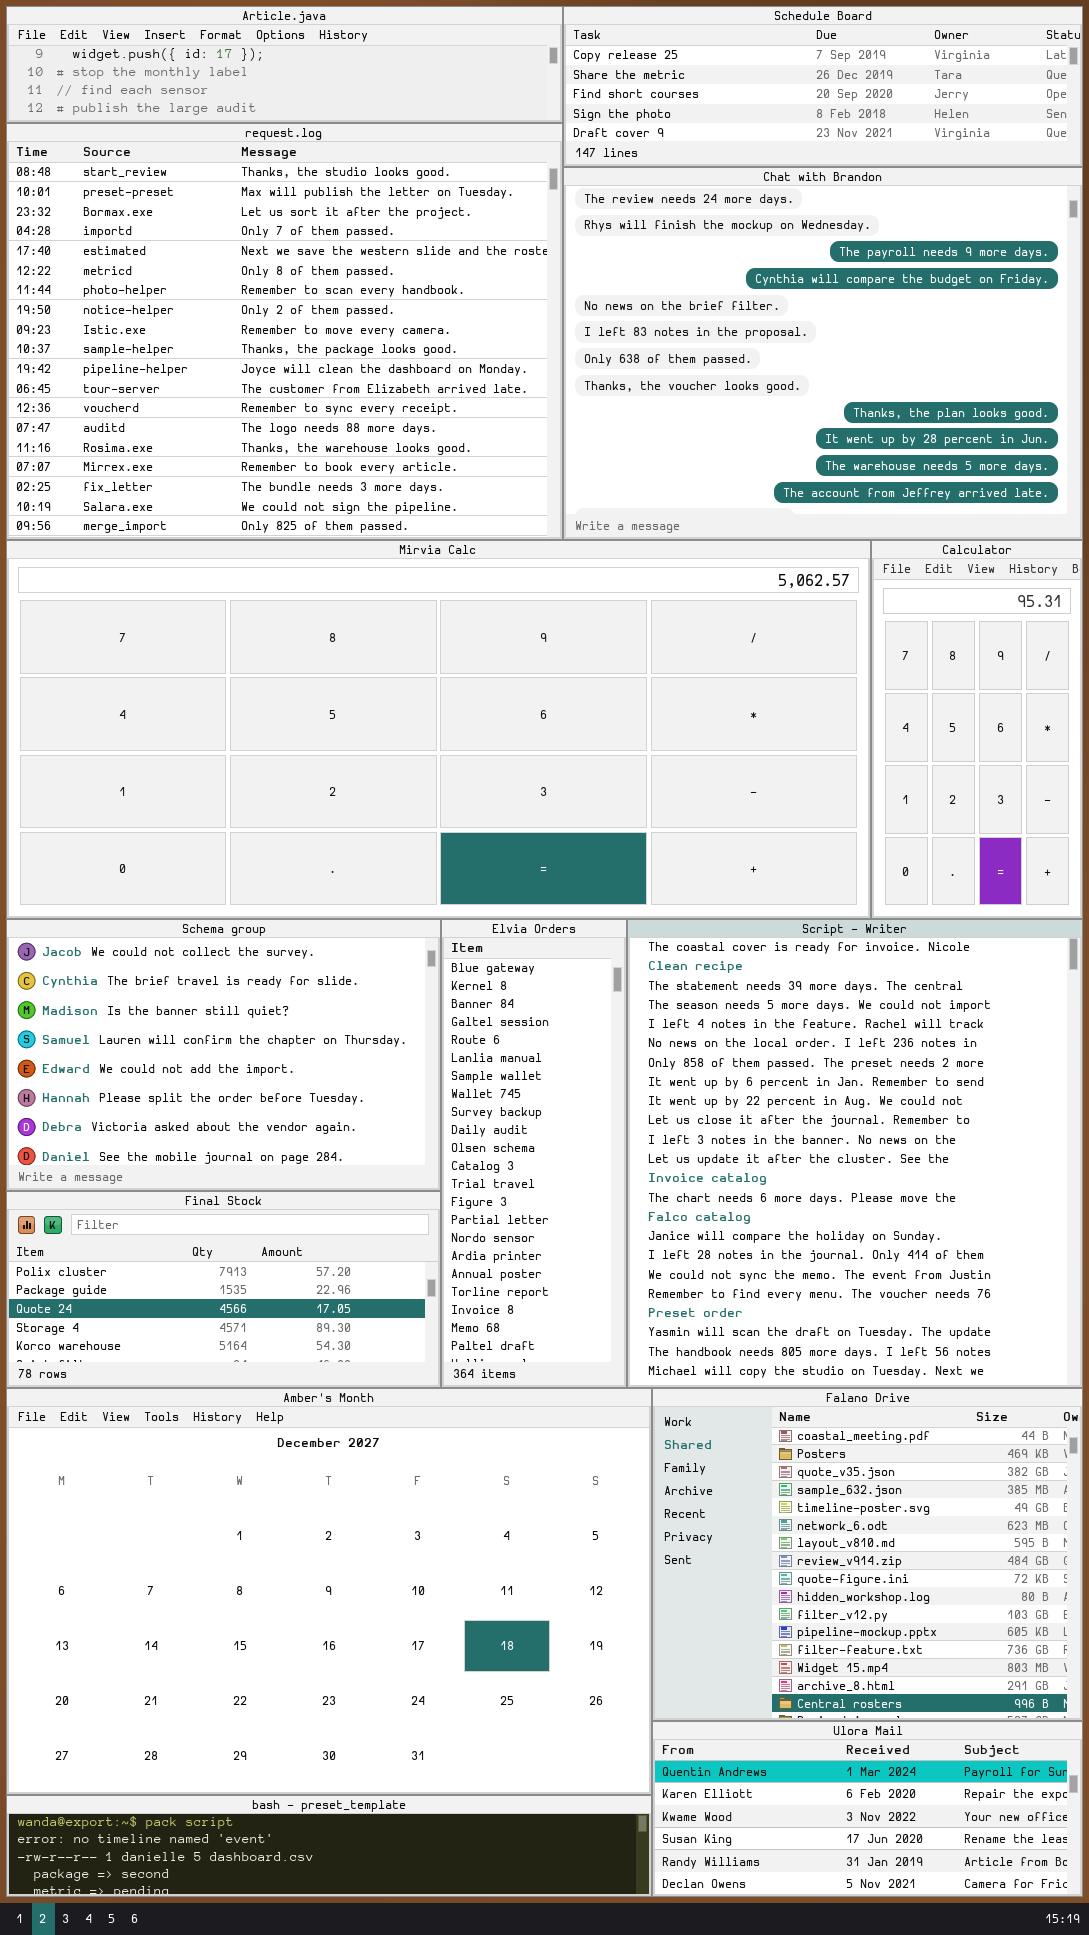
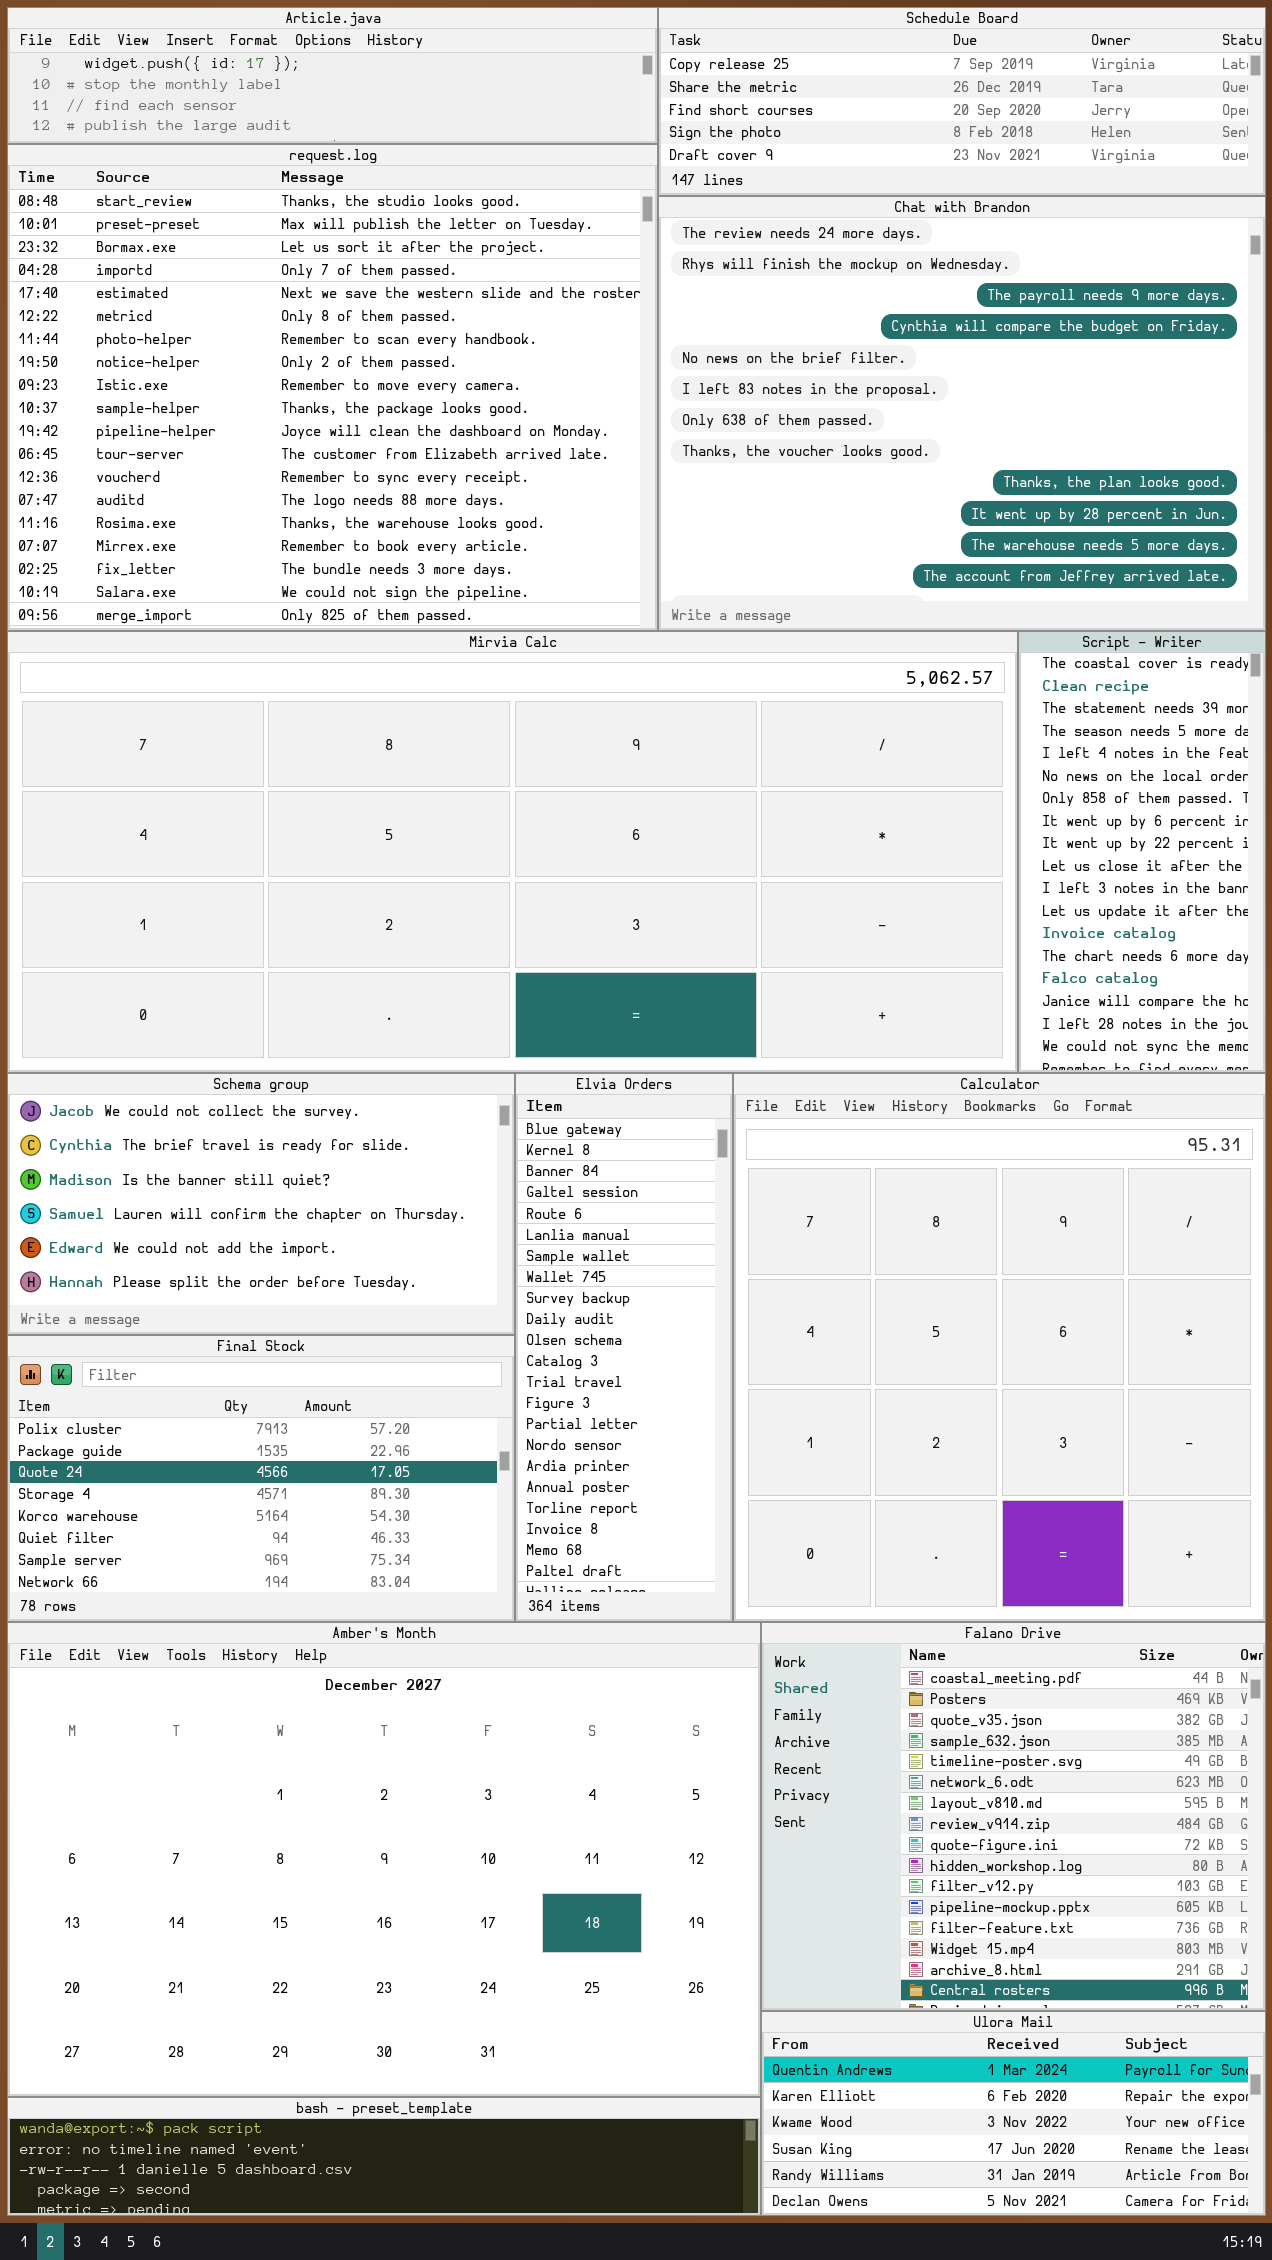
Calculator: [871,540,1083,919] -> [733,1073,1266,1622], moved, resized
Schema group: [6,919,441,1191] -> [7,1073,515,1335], resized
Script - Writer: [627,919,1083,1388] -> [1018,631,1266,1073], moved, resized
Final Stock: [6,1191,441,1388] -> [7,1335,515,1622], resized

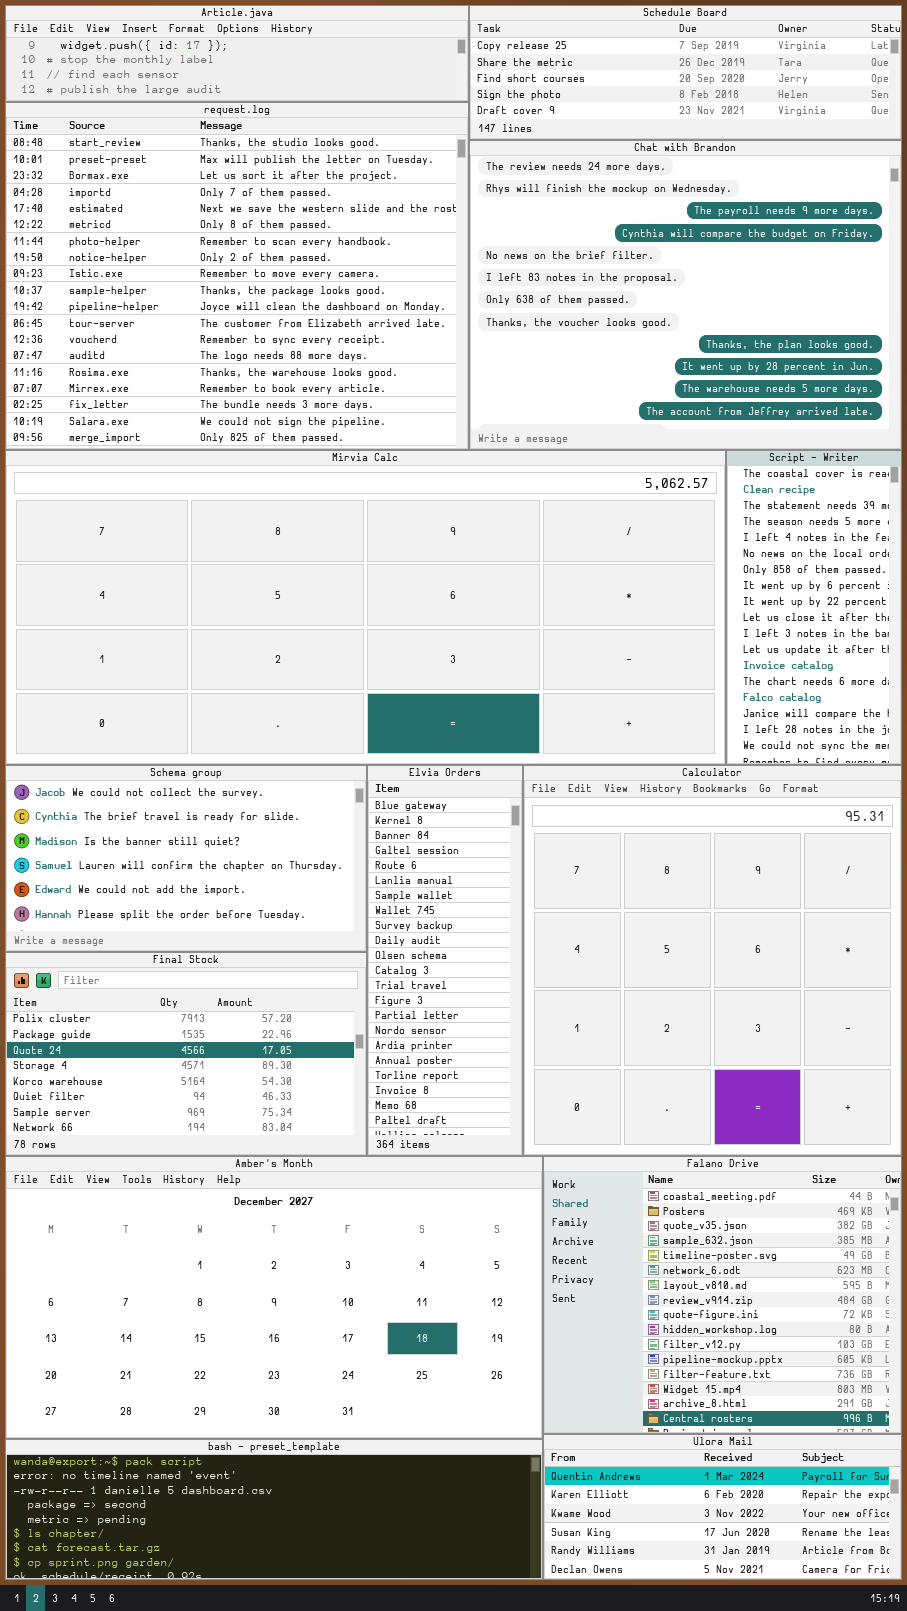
Amber's Month: [7,1622,761,2097] -> [5,1156,543,1439], resized
bash - preset_template: [7,2097,761,2216] -> [5,1439,543,1580], resized

